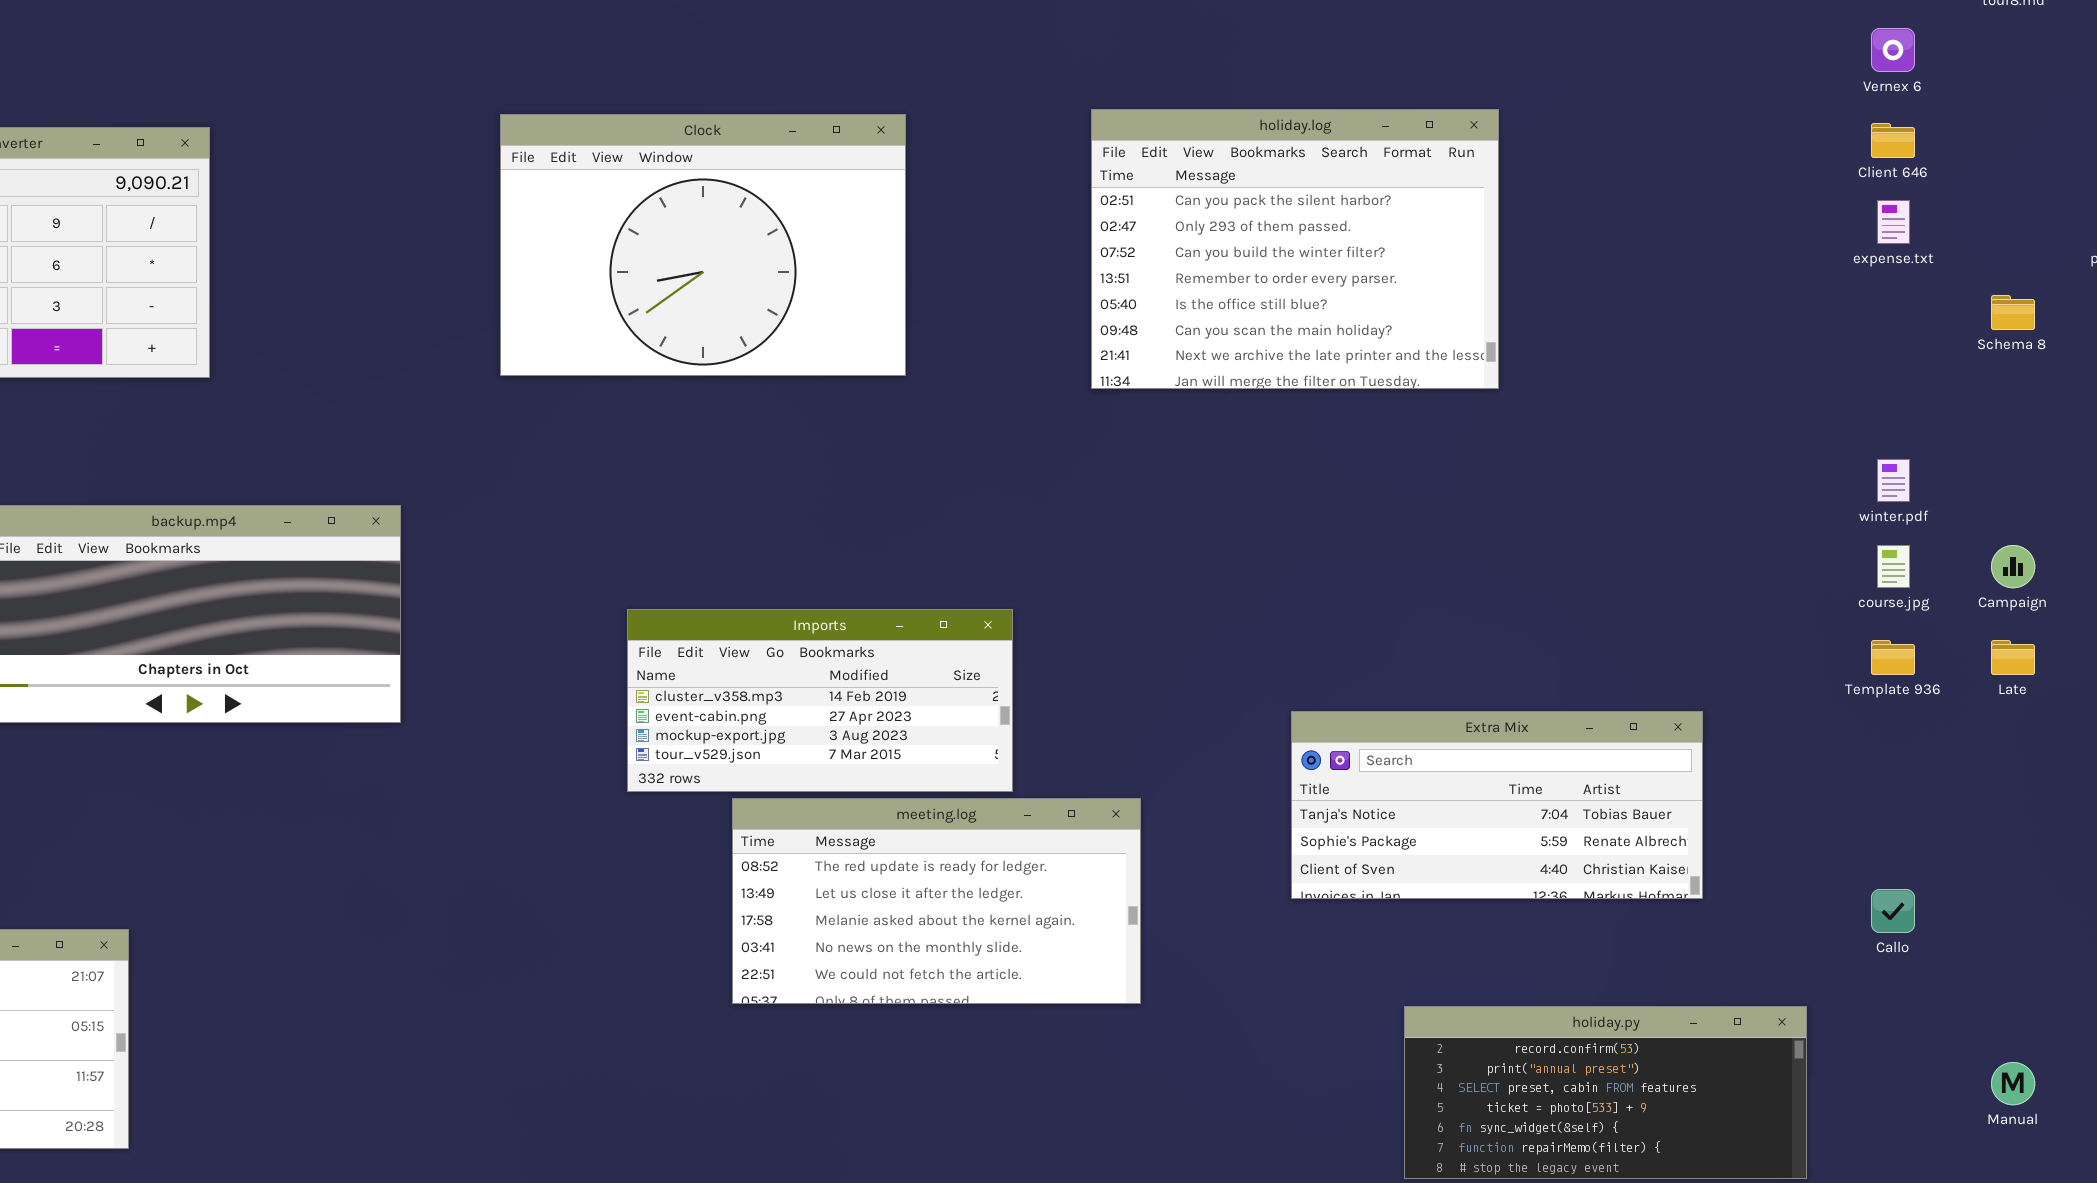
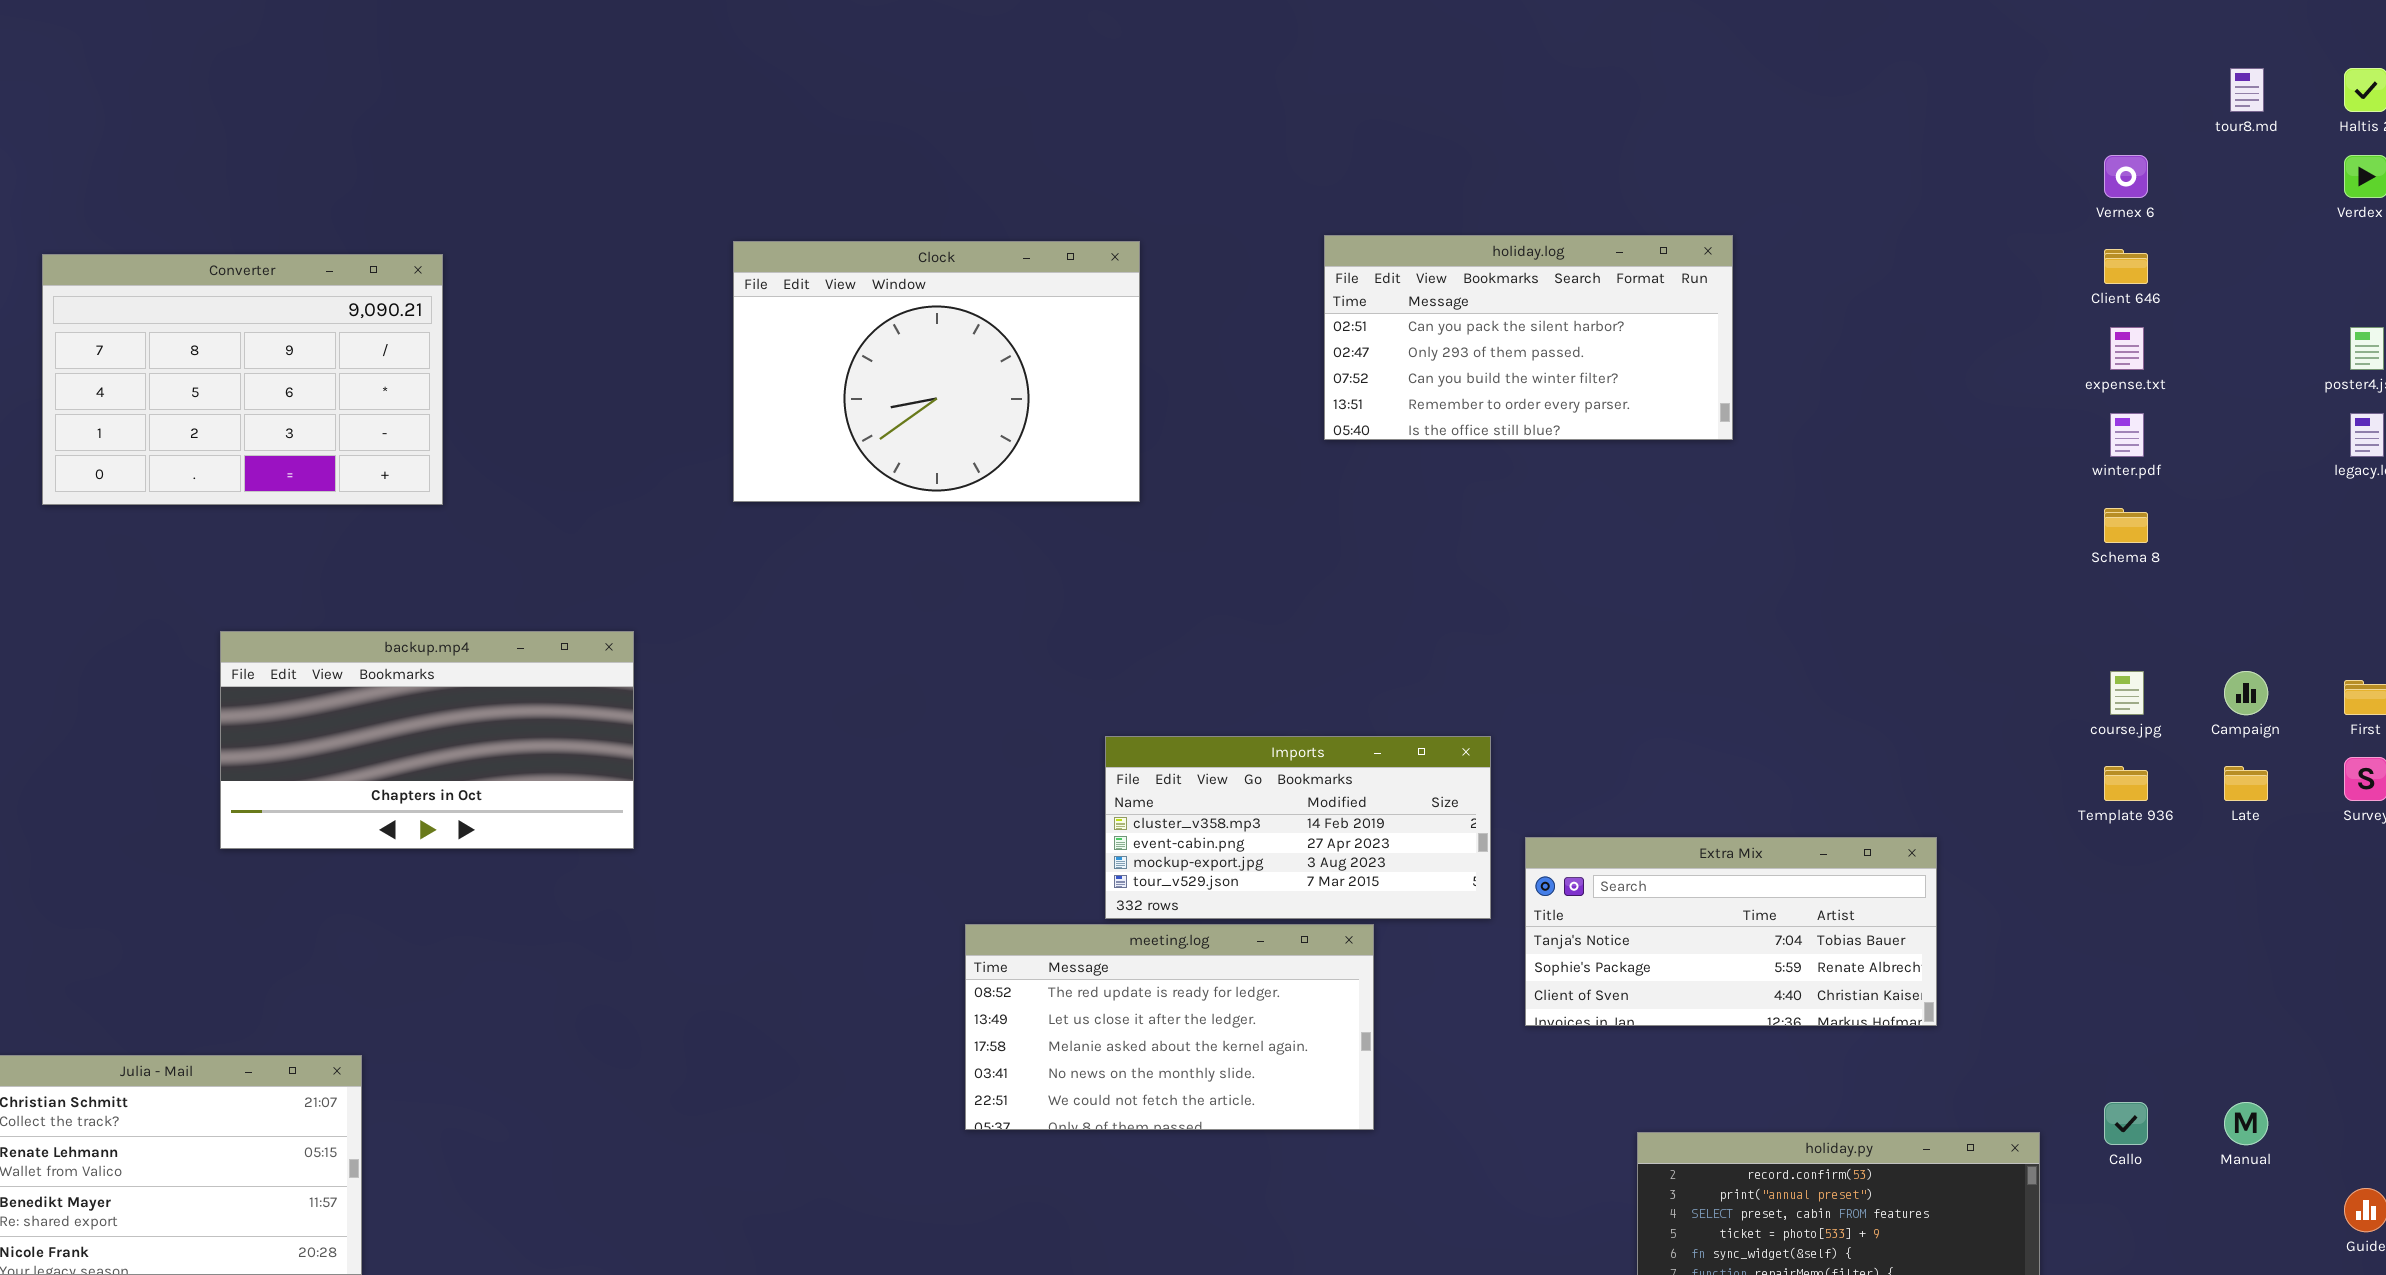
holiday.log: [1091,109,1499,389] -> [1324,235,1733,440], resized
Schema 8: [1991,295,2035,330] -> [2104,508,2148,543], moved
winter.pdf: [1877,459,1910,502] -> [2110,413,2144,457], moved
Imports: [627,609,1013,792] -> [1105,736,1491,919], moved
Callo: [1871,889,1915,933] -> [2104,1102,2148,1145], moved
Manual: [1991,1062,2035,1105] -> [2224,1102,2268,1145], moved

